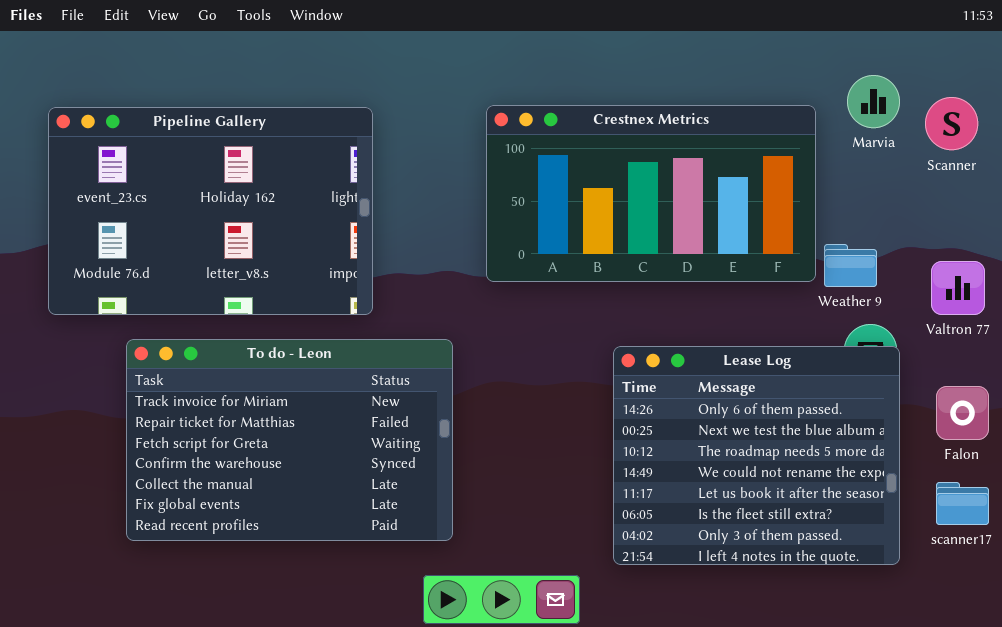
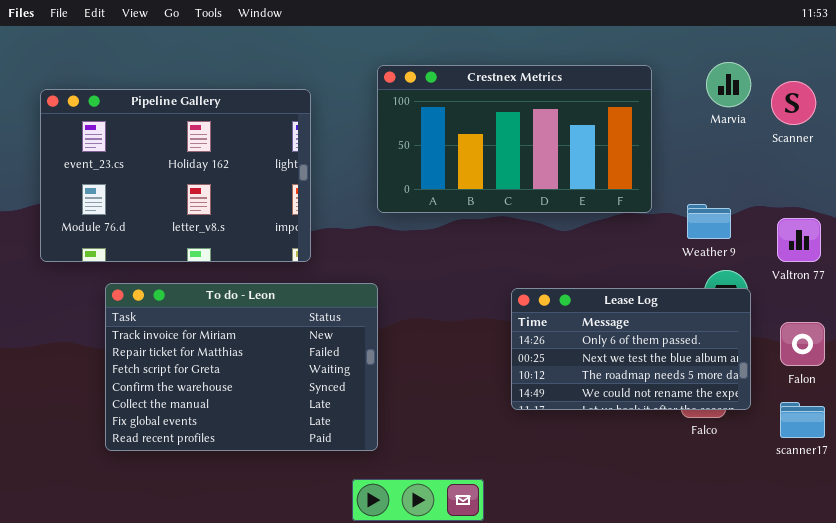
Crestnex Metrics: [486,105,816,282] -> [377,65,652,213], moved
Lease Log: [613,346,900,565] -> [511,288,751,410], resized

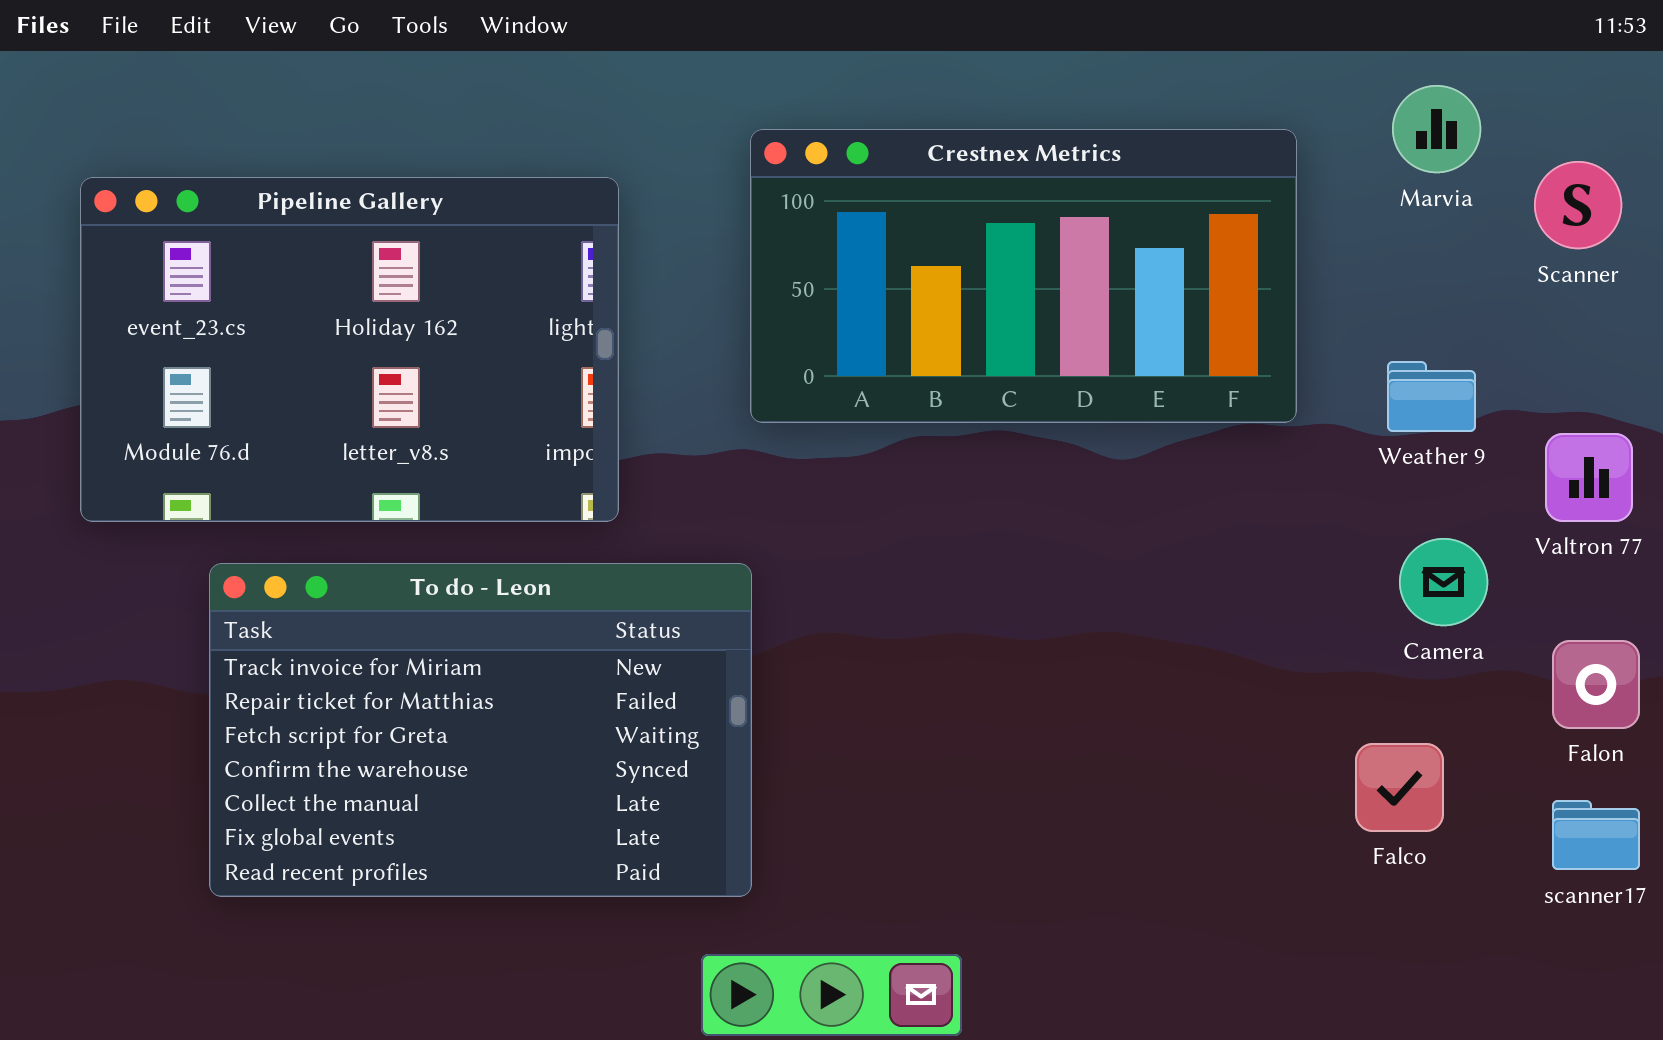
Marvia: [706,62,751,107] -> [1392,85,1481,173], moved
Weather 9: [687,204,731,239] -> [1387,361,1476,432], moved
Lease Log: [511,288,751,410] -> none, closed

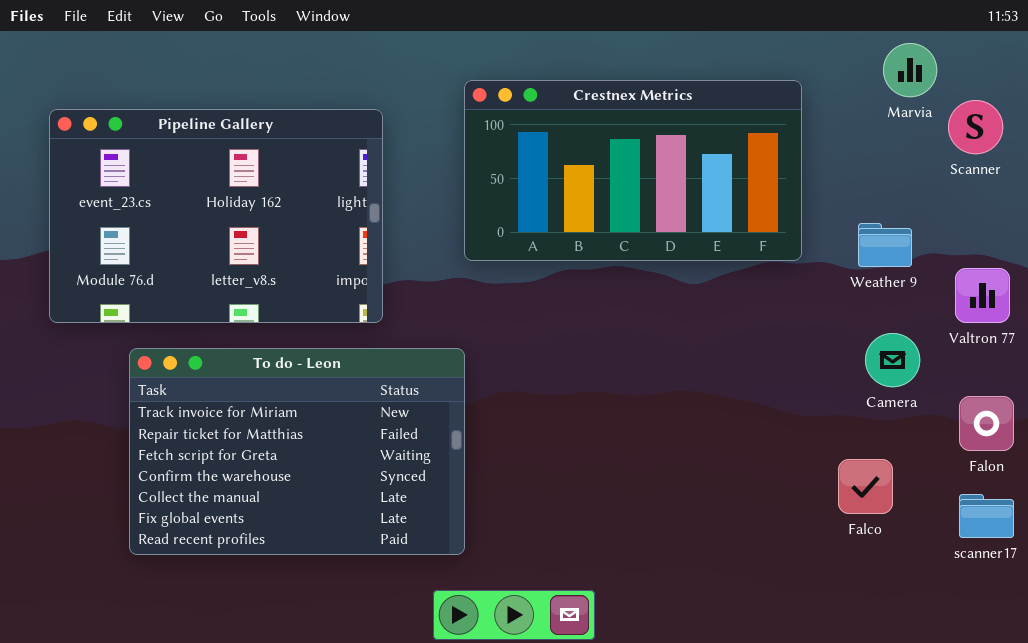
Marvia: [1392,85,1481,173] -> [883,43,937,97], moved

